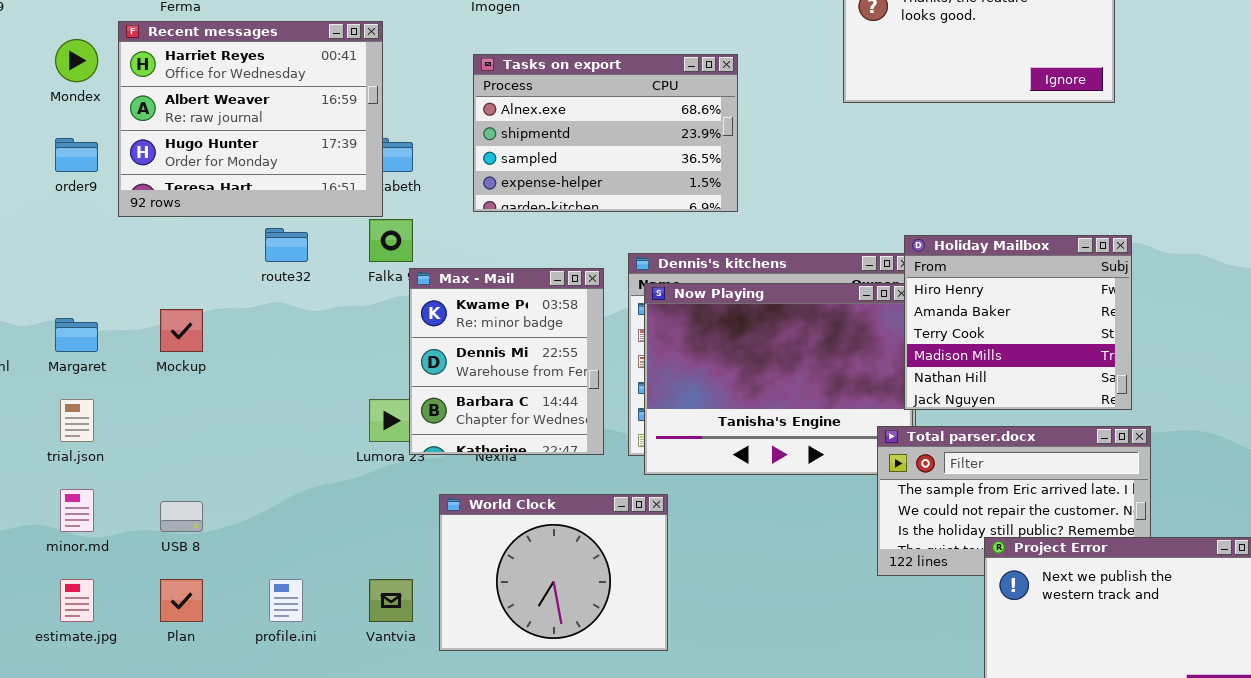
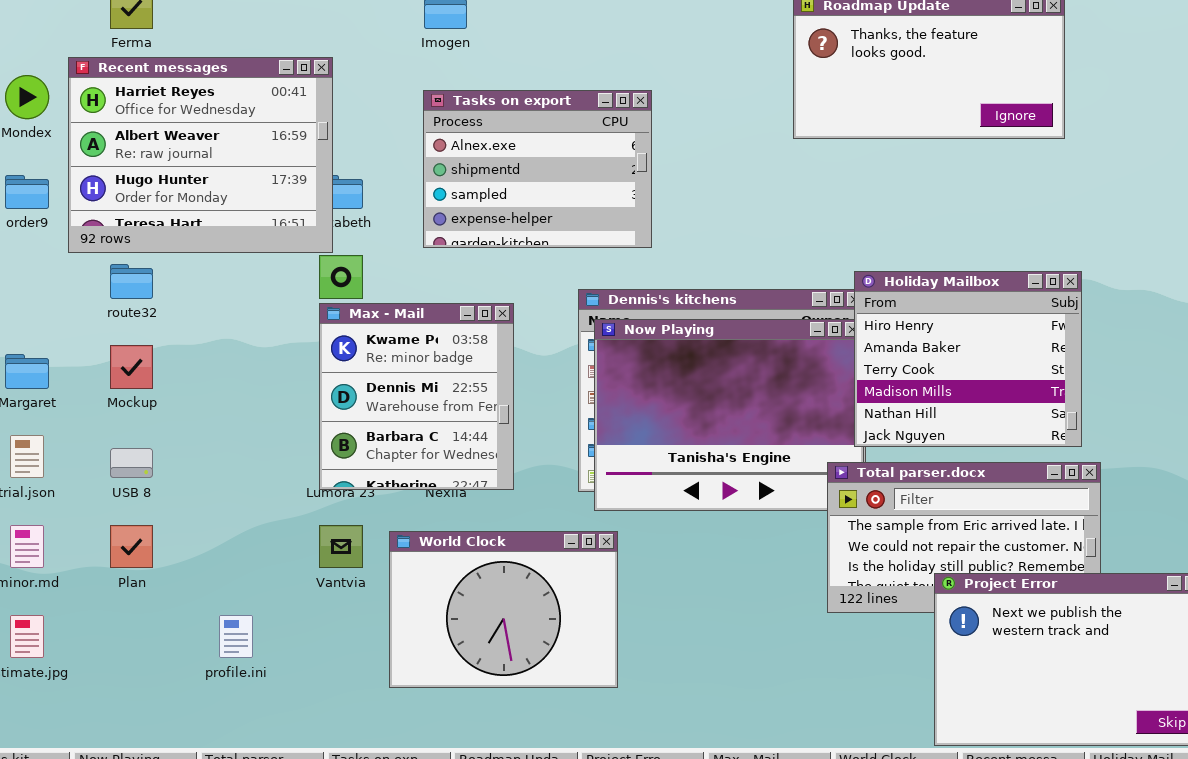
Tasks on export: [473,54,738,212] -> [423,90,652,248], resized
route32: [265,228,308,262] -> [110,264,153,299], moved
Max - Mail: [409,268,604,455] -> [319,303,514,490], moved
USB 8: [160,501,203,532] -> [110,448,153,478], moved
Plan: [160,579,203,622] -> [110,525,153,568], moved
Vantvia: [369,579,413,622] -> [319,525,363,568], moved

